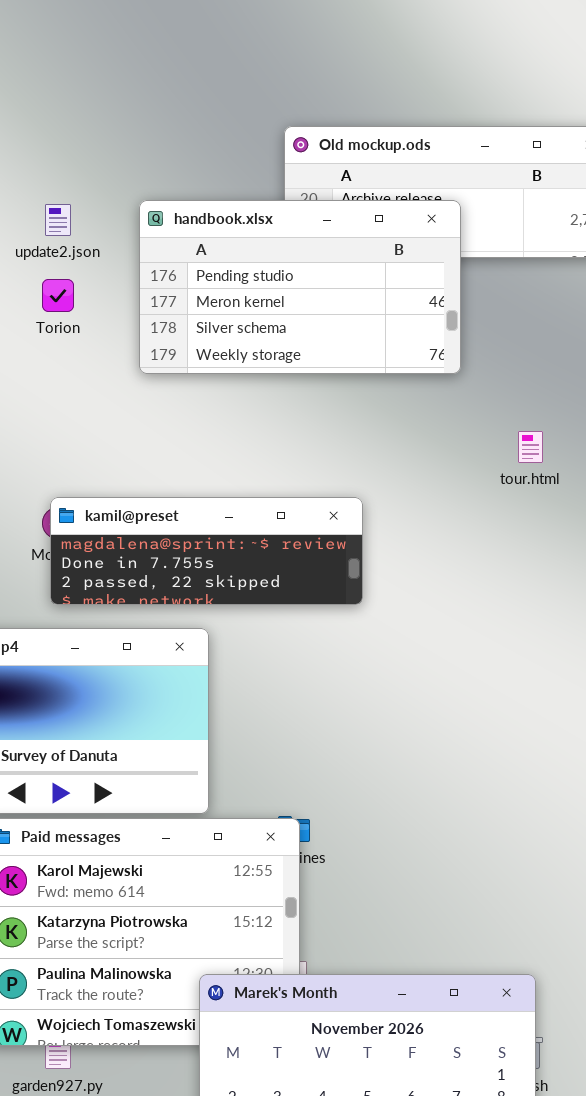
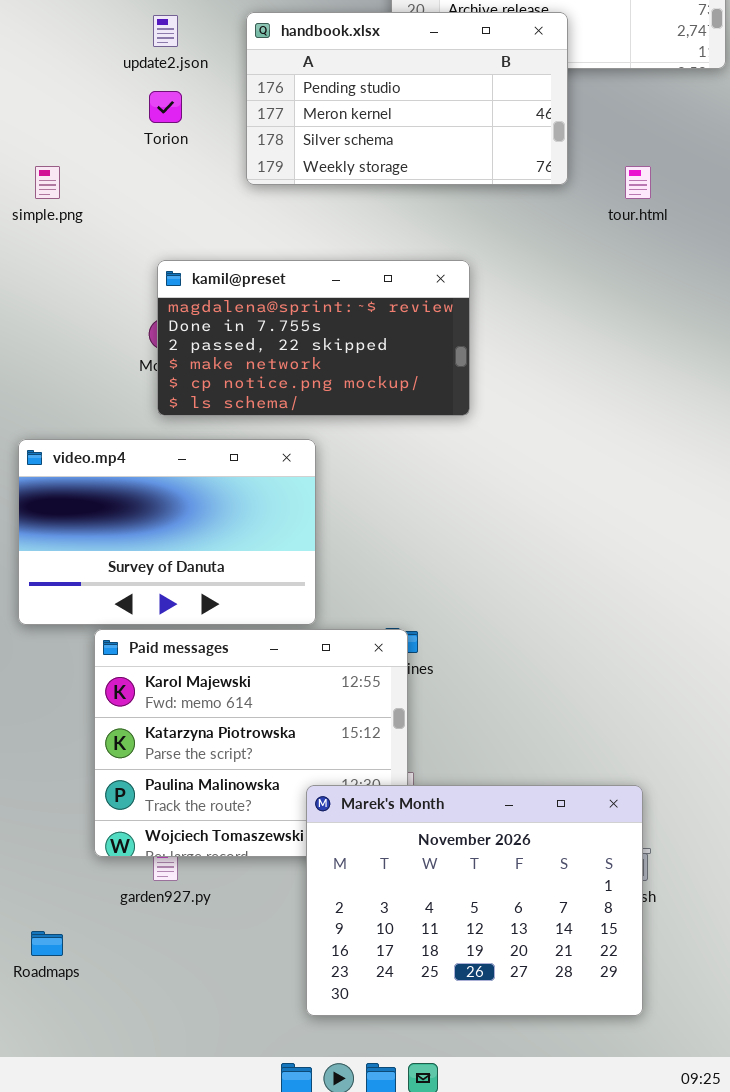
tour.html: [518,431,543,463] -> [625,166,651,199], moved
kamil@preset: [50,497,363,605] -> [157,260,470,416], resized

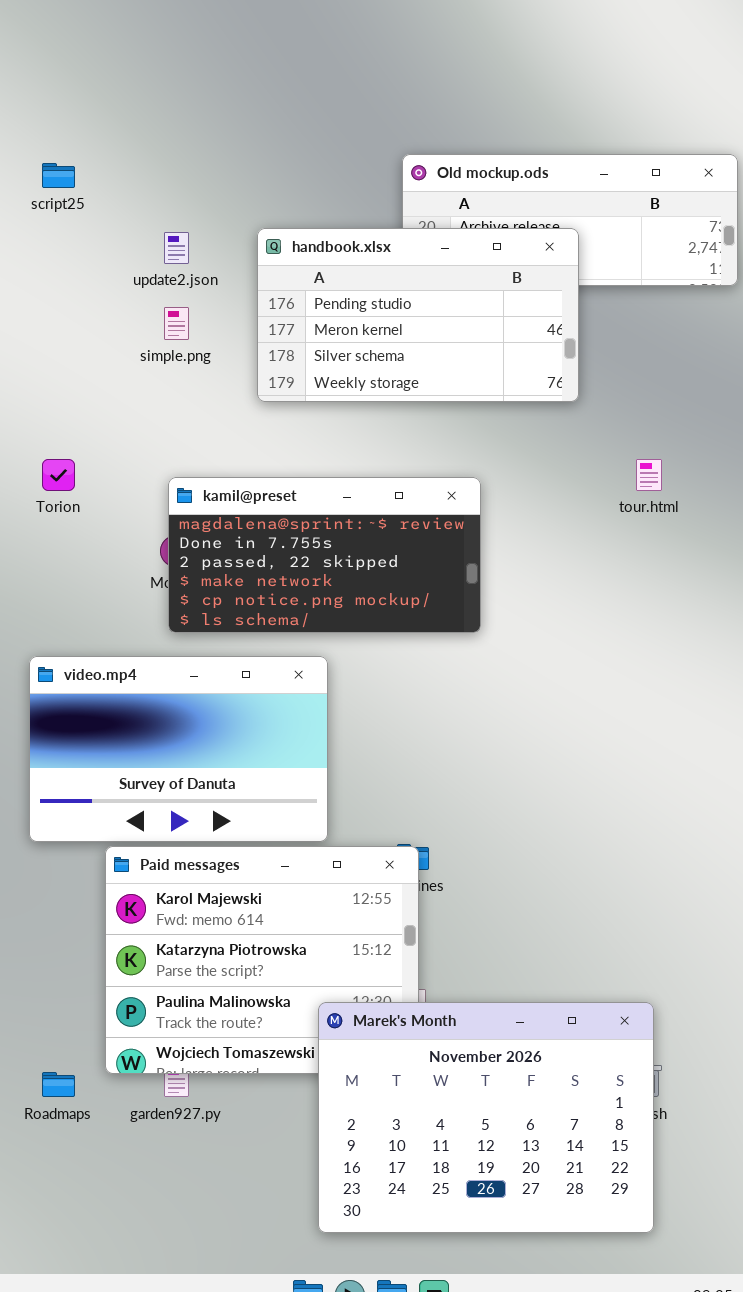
Torion: [149,91,182,123] -> [42,459,75,491], moved
simple.png: [35,166,60,199] -> [164,307,189,340], moved
tour.html: [625,166,651,199] -> [636,459,662,491], moved
Roadmaps: [31,931,63,956] -> [42,1072,75,1097], moved

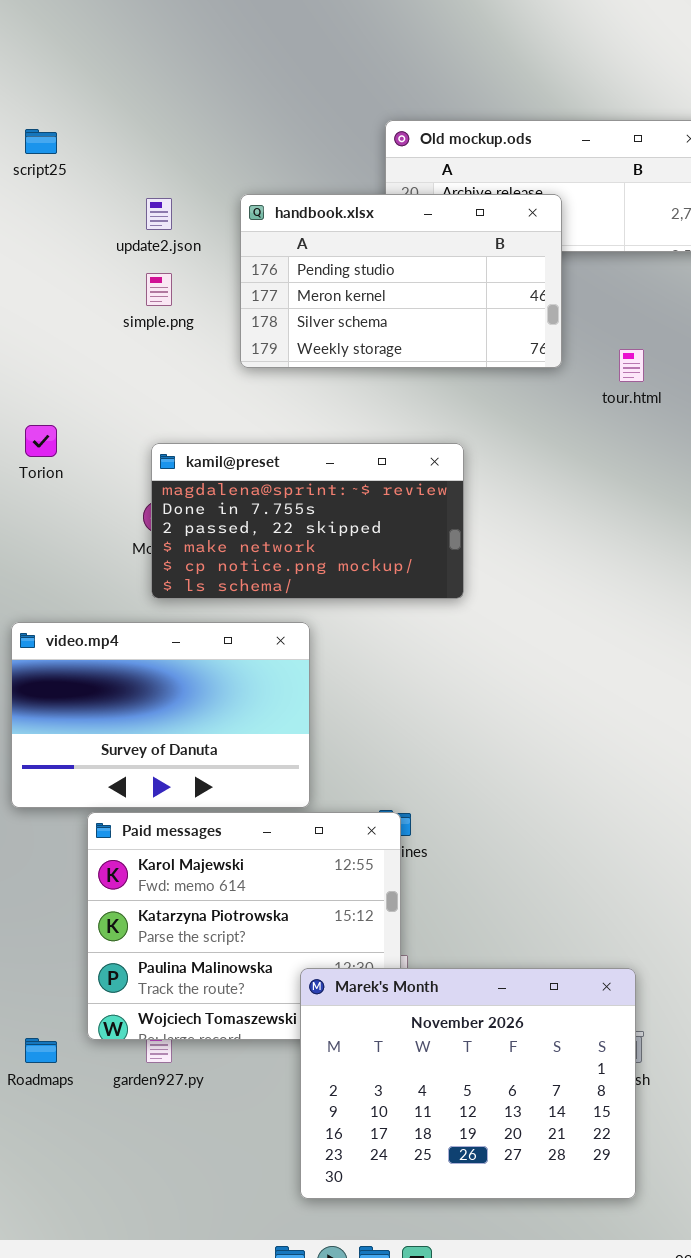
tour.html: [636,459,662,491] -> [619,349,644,382], moved

